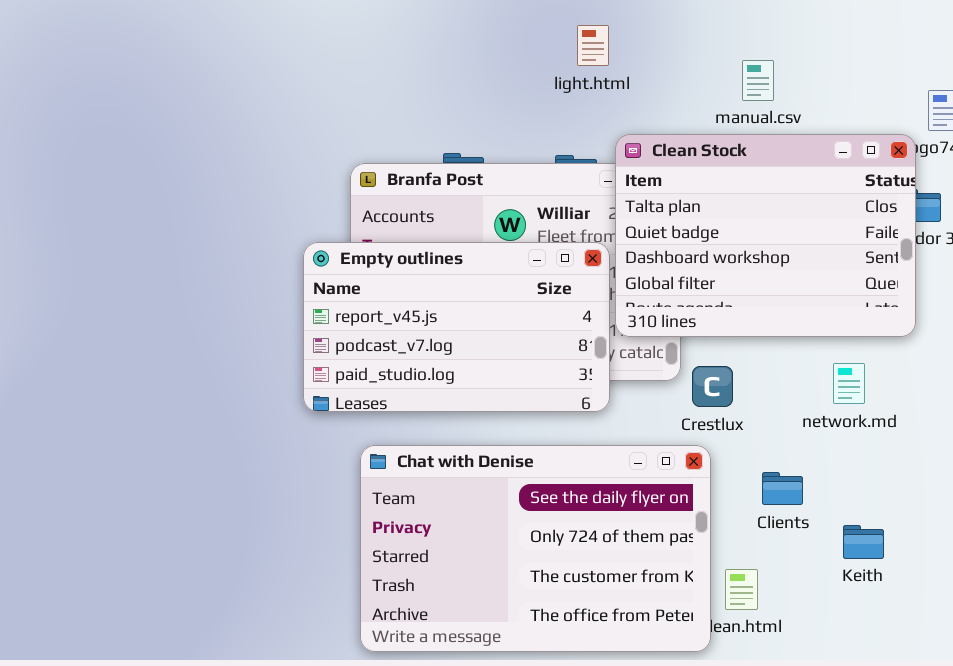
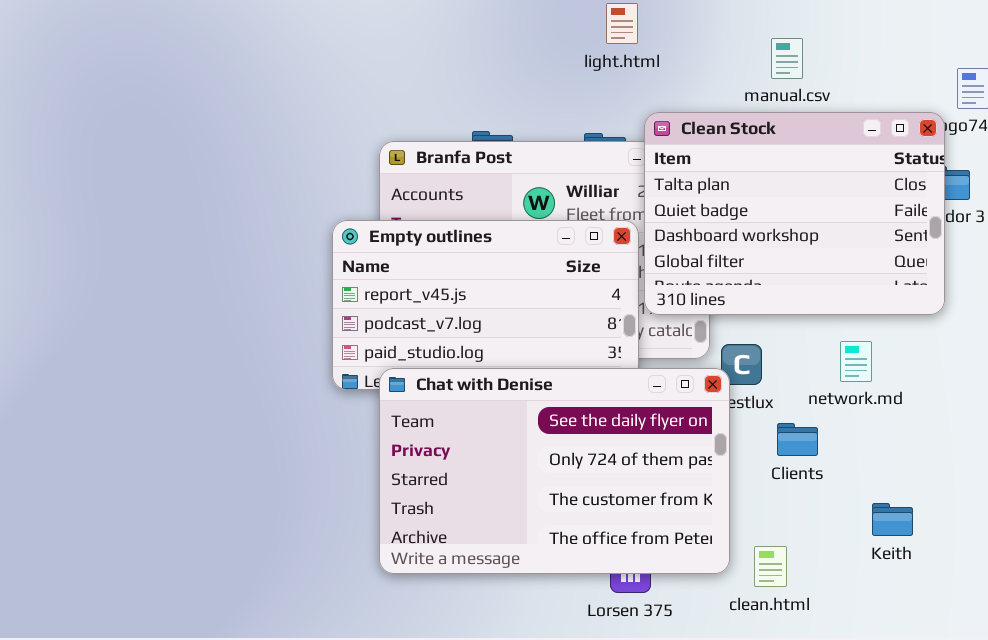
network.md: [833,363,865,404] -> [840,341,872,382], moved
Chat with Denise: [360,445,711,652] -> [379,368,730,574], moved
Clients: [762,472,803,505] -> [777,423,818,456], moved

